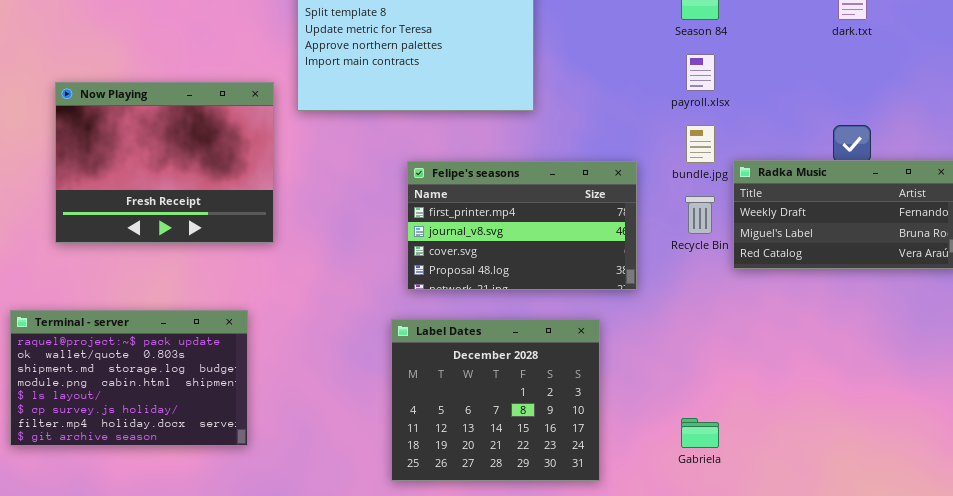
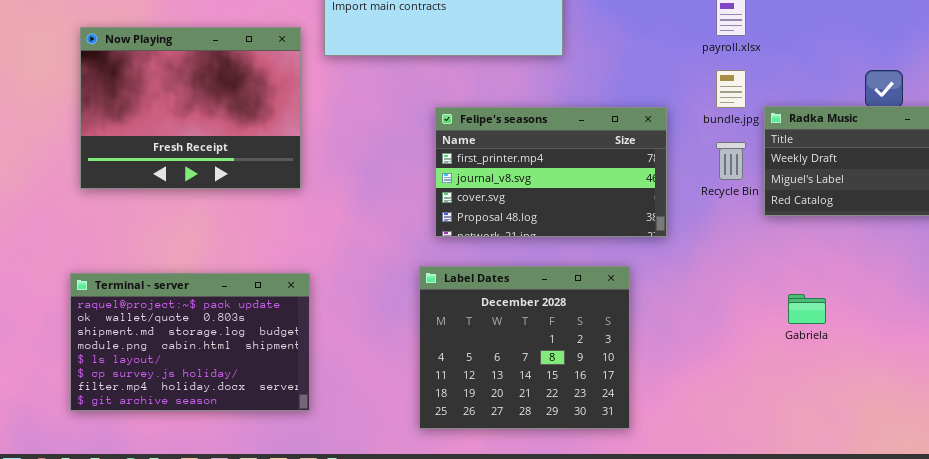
Terminal - server: [10,310,248,446] -> [70,273,310,411], moved
Gabriela: [681,418,719,448] -> [788,294,826,324], moved

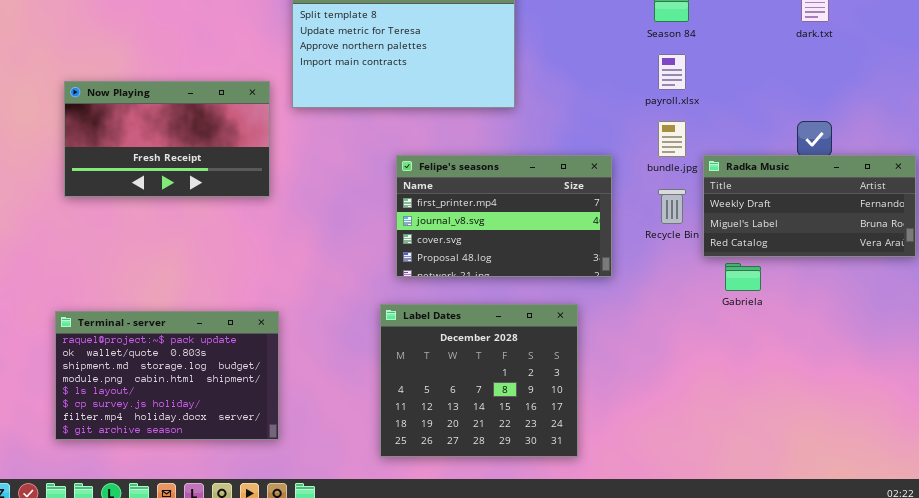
Now Playing: [80,27,301,189] -> [64,81,270,197], resized
Gabriela: [788,294,826,324] -> [725,263,761,291], moved

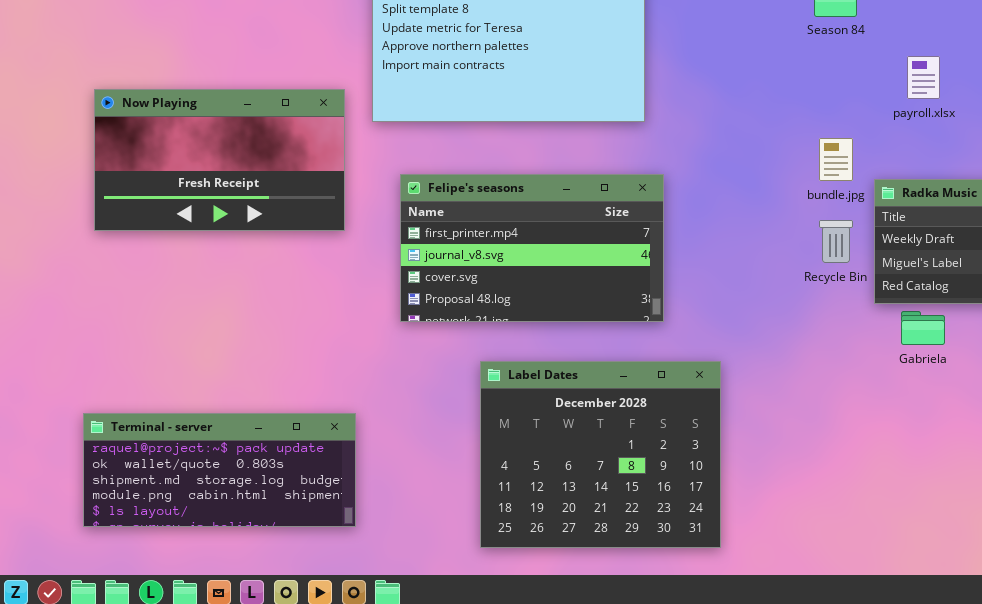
payroll.xlsx: [658,54,686,90] -> [907,56,940,99], moved
Felipe's seasons: [396,155,612,277] -> [400,174,664,322], moved
Terminal - server: [55,311,279,440] -> [83,413,356,527], resized

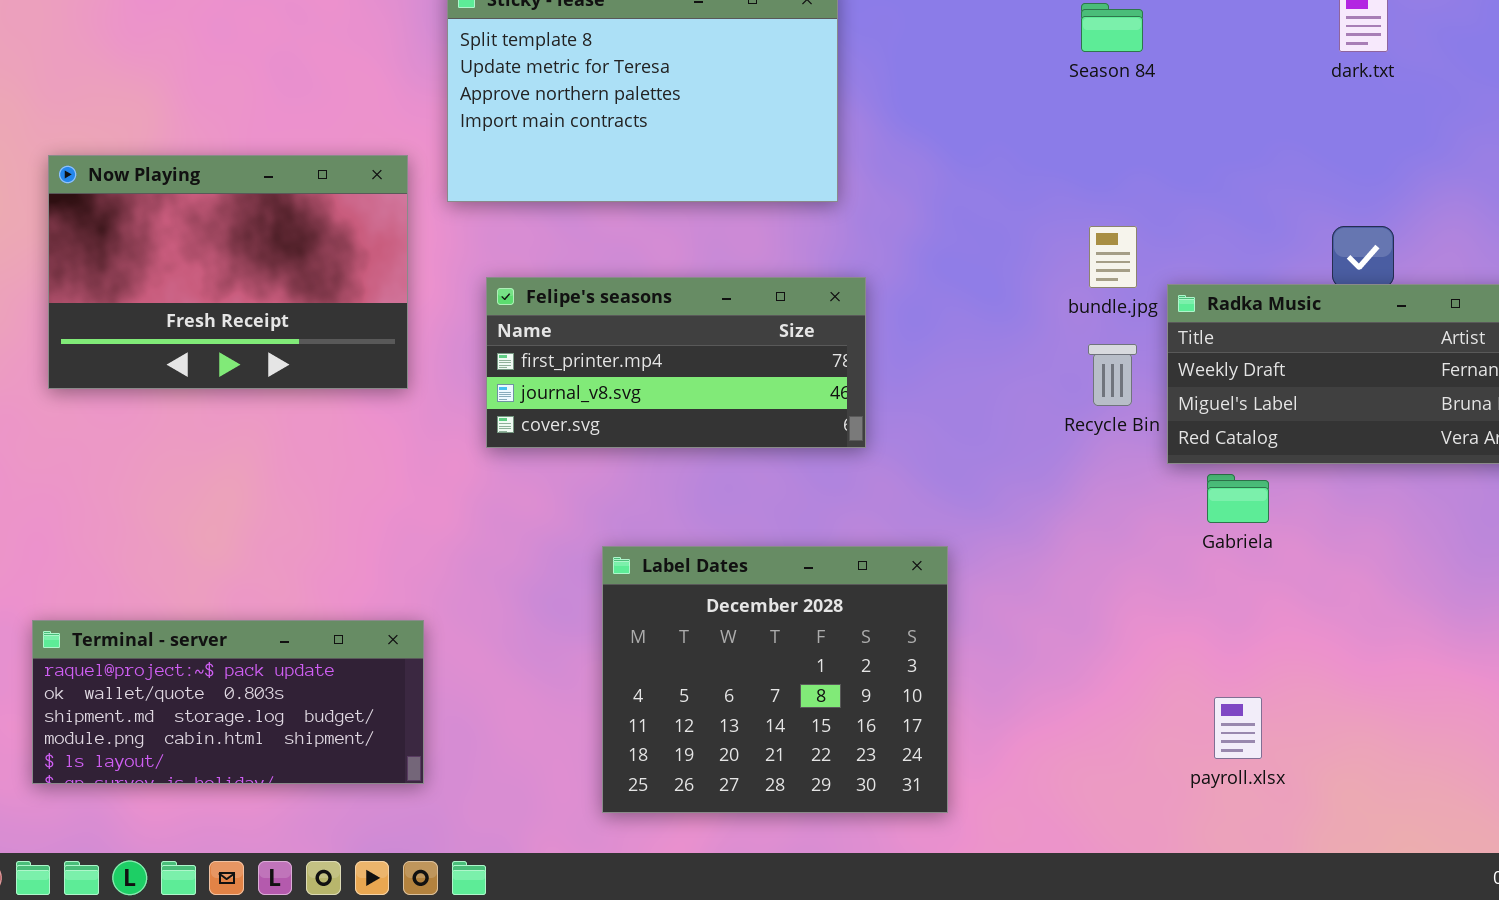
payroll.xlsx: [907,56,940,99] -> [1214,697,1262,759], moved
Now Playing: [94,89,345,231] -> [48,155,408,389], resized
Felipe's seasons: [400,174,664,322] -> [486,277,866,448], resized

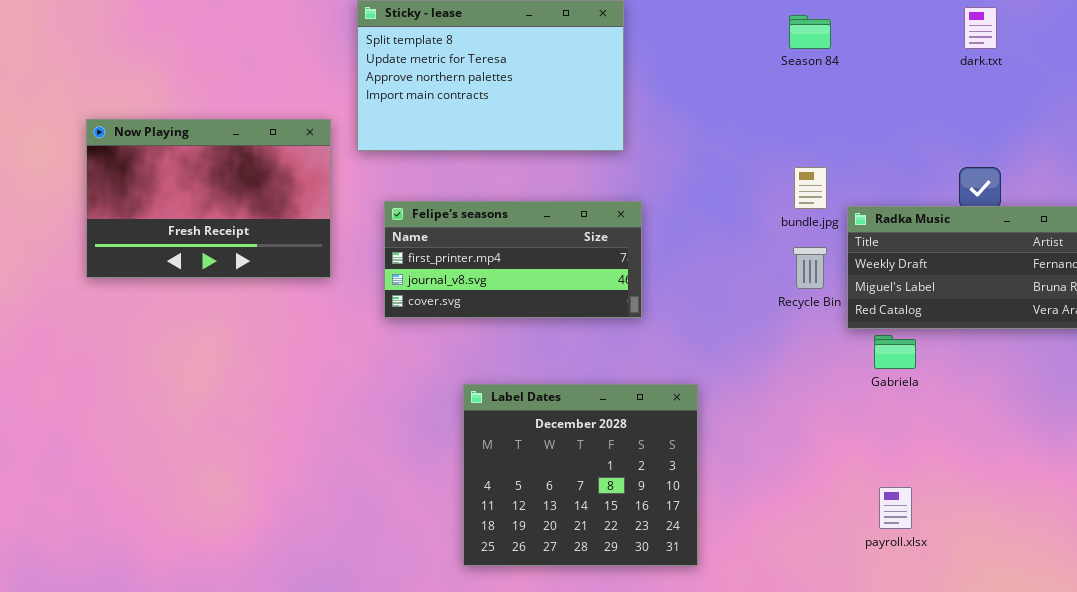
Terminal - server: [32,620,424,784] -> none, closed

